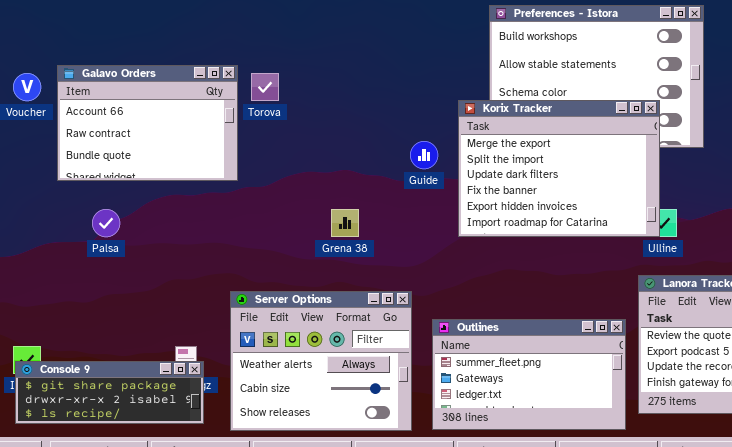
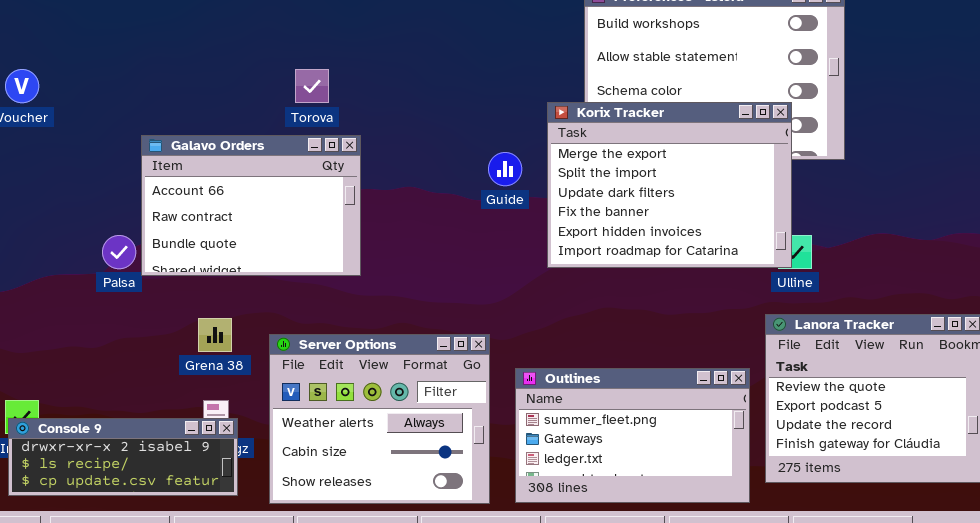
Galavo Orders: [57,65,238,181] -> [141,135,361,276], moved
Grena 38: [331,209,359,237] -> [198,318,232,352], moved
Console 9: [15,361,204,424] -> [8,418,238,496], scrolled down 1 row

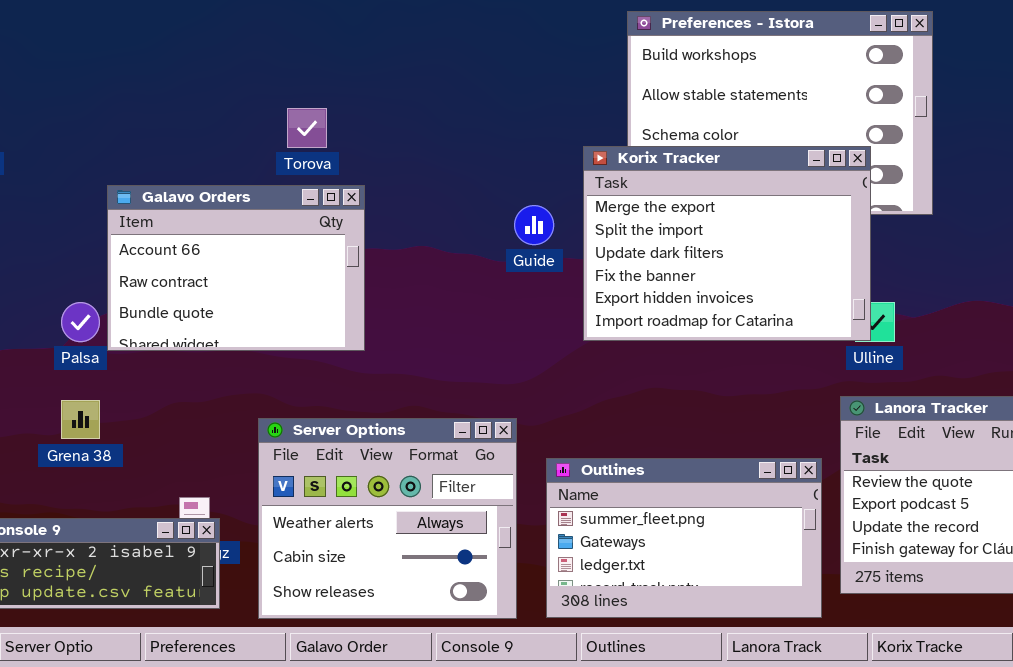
Grena 38: [198,318,232,352] -> [61,400,100,439], moved

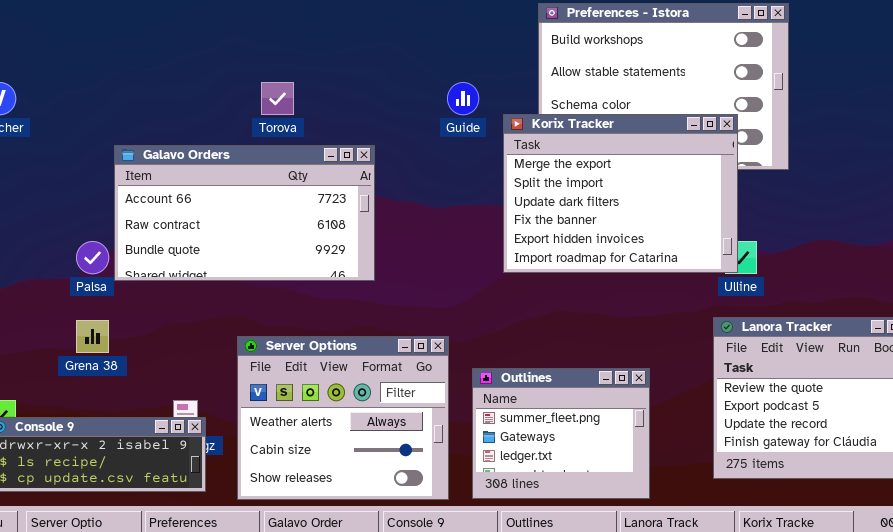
Galavo Orders: [107,185,365,351] -> [114,145,375,281], resized
Guide: [514,205,554,245] -> [447,82,479,115], moved
Outlines: [546,458,822,618] -> [472,368,650,499], resized

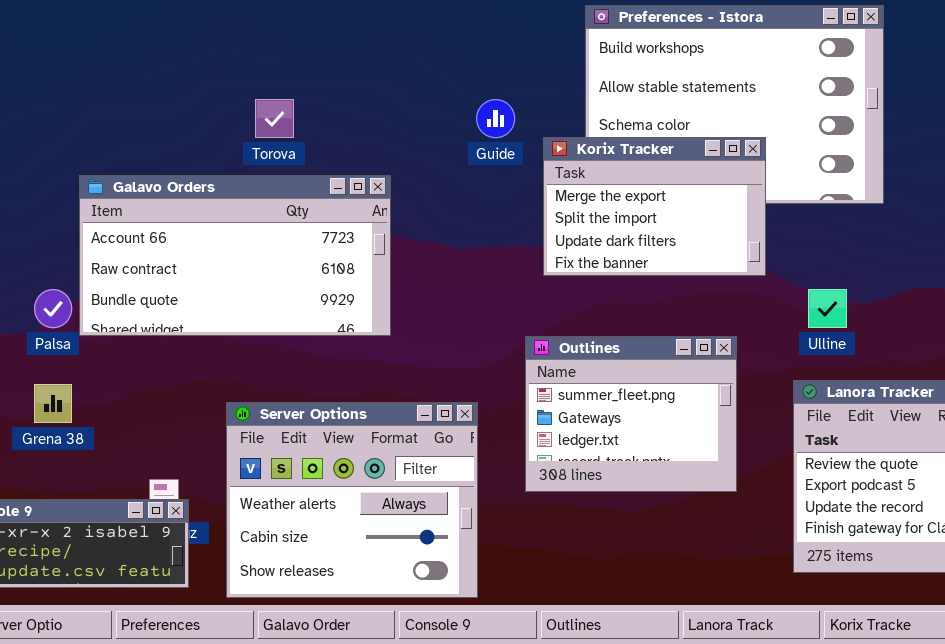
Korix Tracker: [503,114,738,273] -> [543,137,766,276], resized
Outlines: [472,368,650,499] -> [525,336,737,492], moved

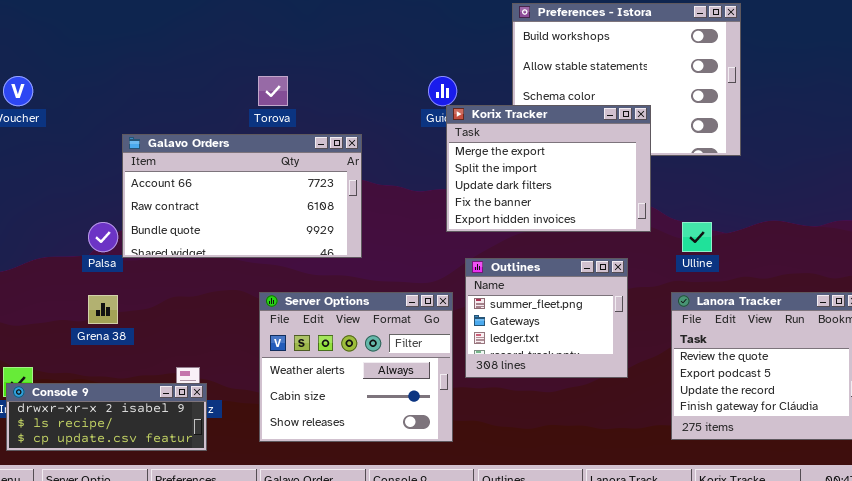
Korix Tracker: [543,137,766,276] -> [446,105,651,232], resized
Server Options: [226,402,478,598] -> [259,292,453,442], moved

